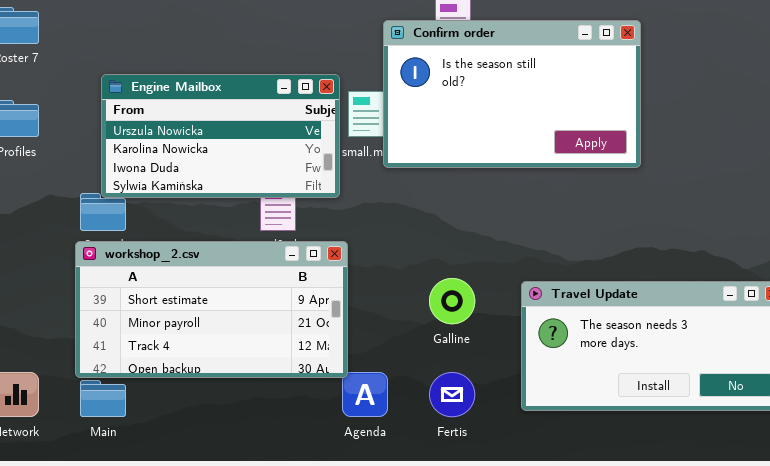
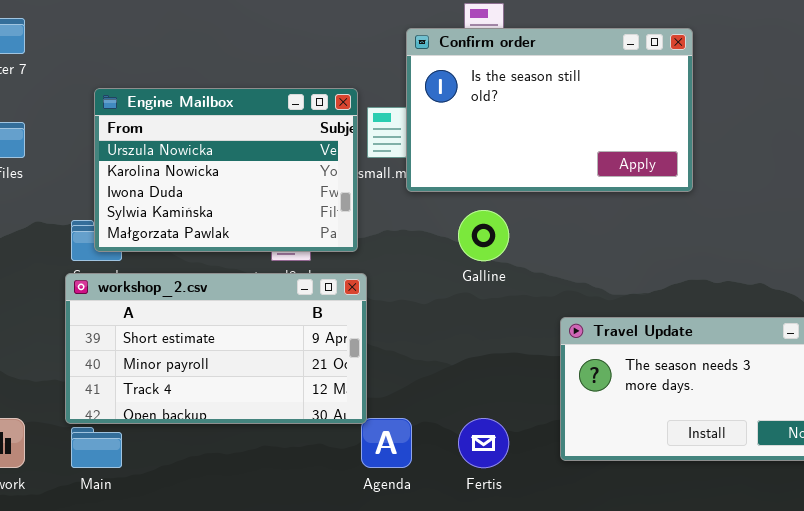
Engine Mailbox: [101,74,340,198] -> [94,88,358,252], resized
Galline: [429,278,475,324] -> [458,210,509,261], moved

